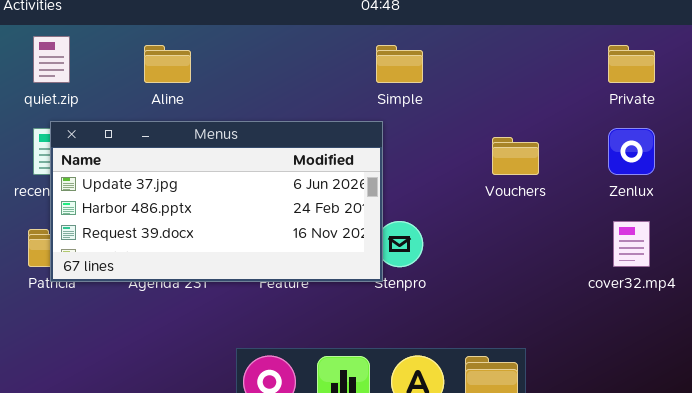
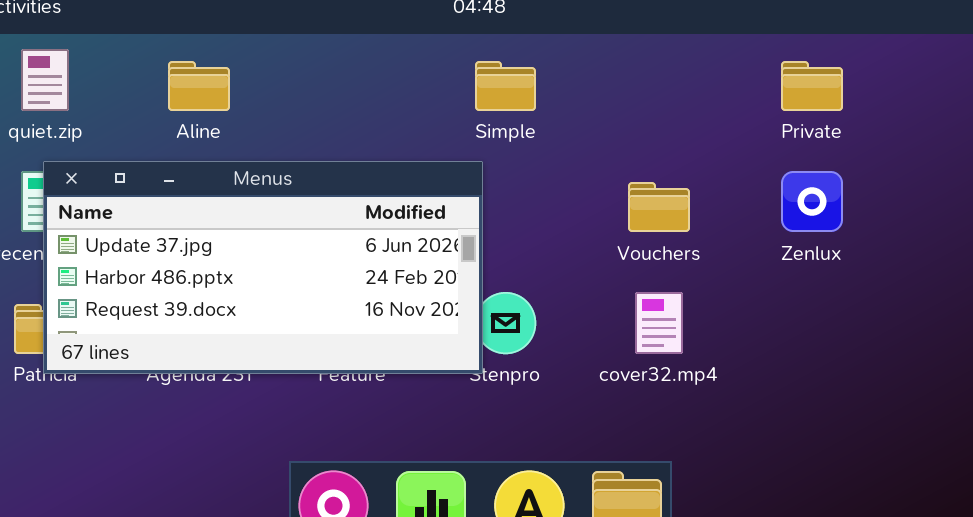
cover32.mp4: [613,221,650,267] -> [635,292,683,354], moved

